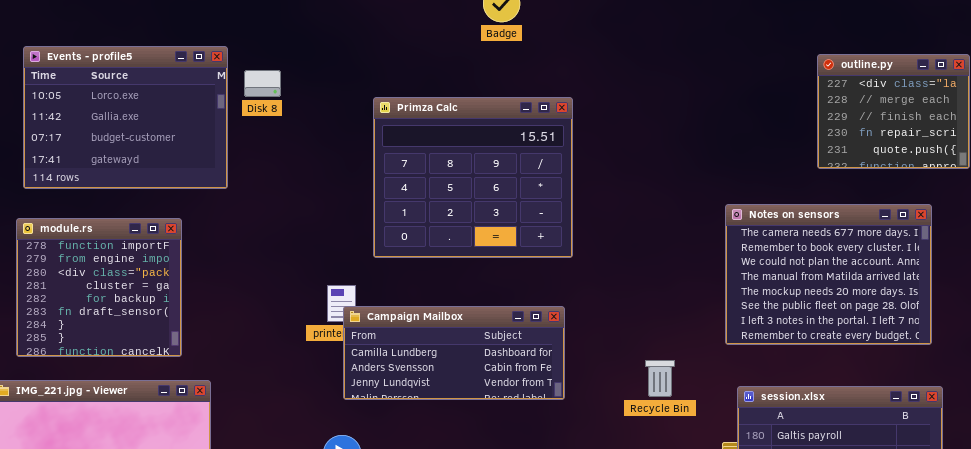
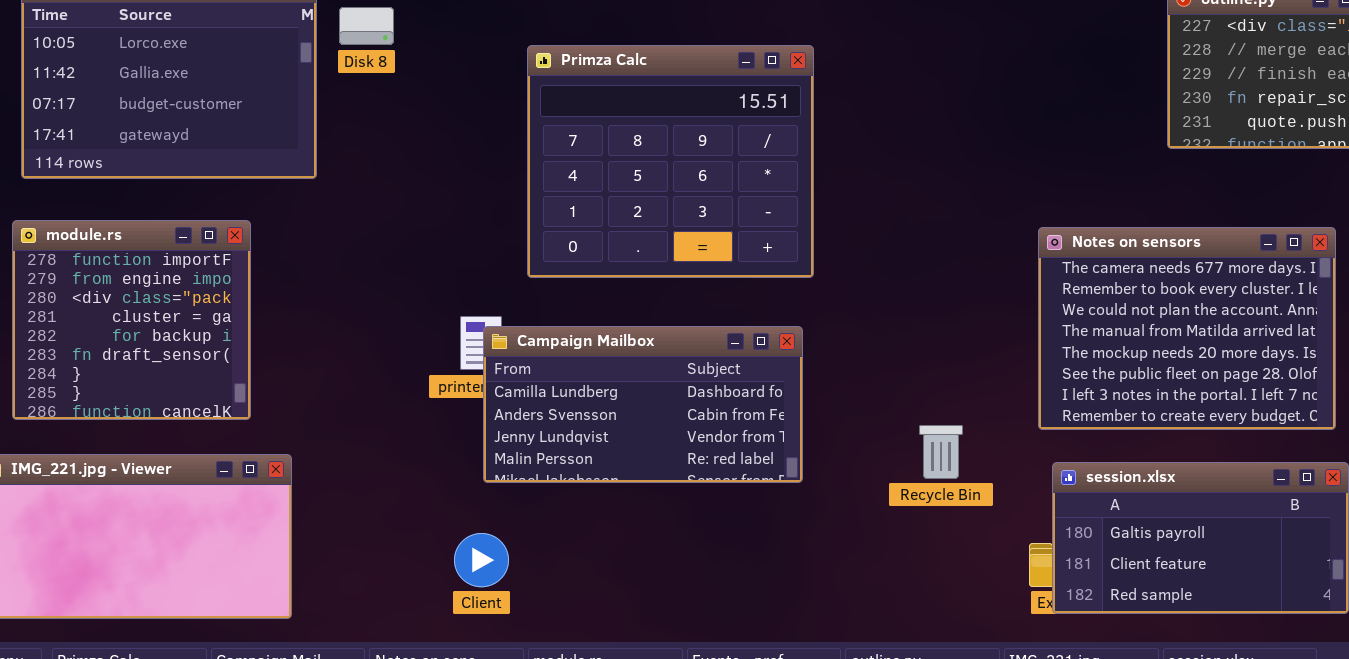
Notes on sensors: [725,204,932,345] -> [1038,227,1336,430], moved
Campaign Mailbox: [343,306,565,400] -> [483,326,803,483], resized

